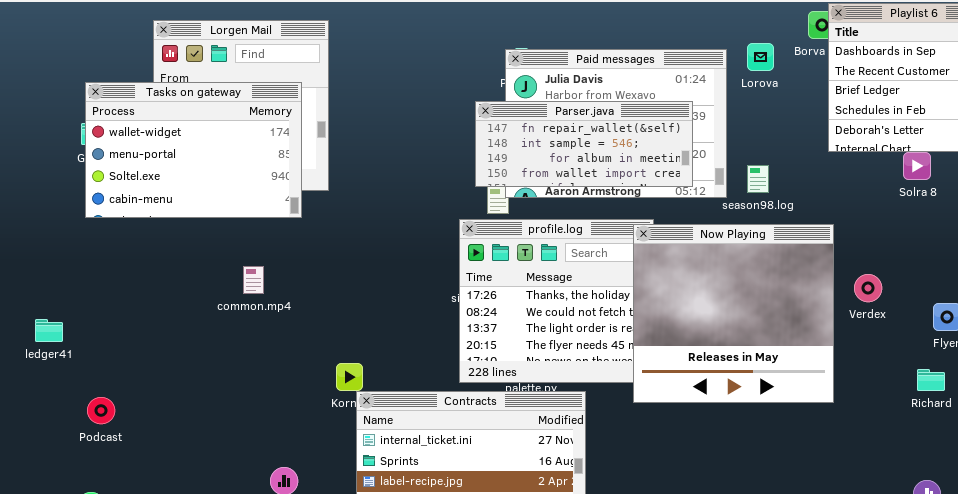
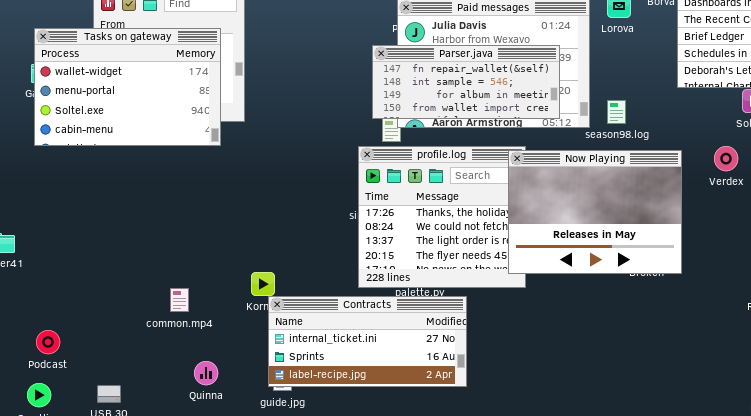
Now Playing: [633,224,834,403] -> [508,150,682,274], resized
common.mp4: [243,266,264,294] -> [170,288,189,312], moved
Verdex: [854,274,882,302] -> [714,146,738,171], moved
Podcast: [87,397,115,424] -> [36,330,60,354], moved

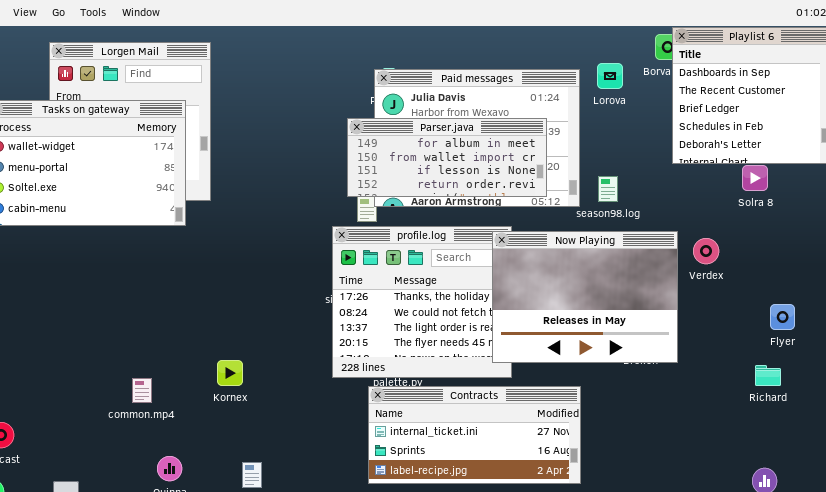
Parser.java: [372,45,560,119] -> [347,118,547,197], scrolled down 2 rows
Verdex: [714,146,738,171] -> [693,238,719,264], moved
Contracts: [268,296,467,387] -> [368,386,581,484], moved

